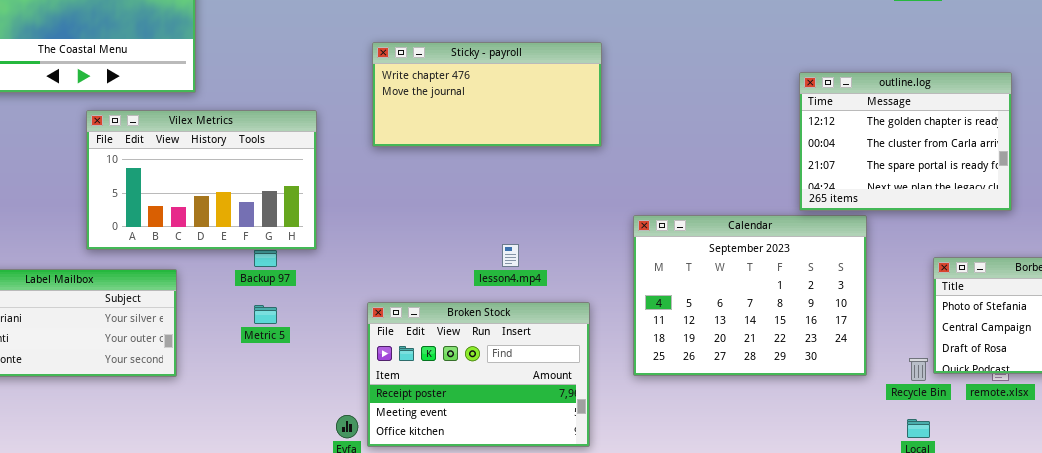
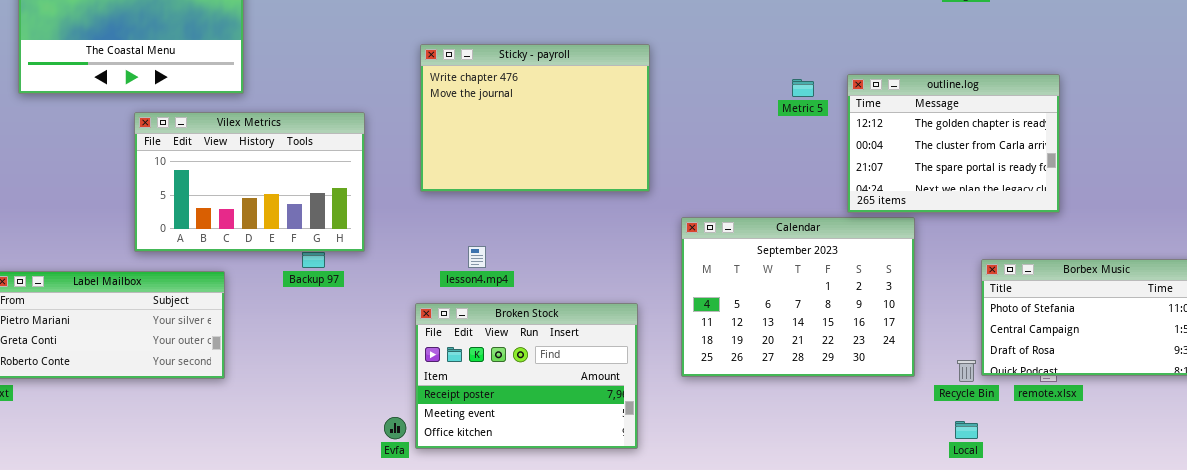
Sticky - payroll: [372,42,602,147] -> [420,44,650,192], resized
lesson4.mp4: [502,244,519,267] -> [468,246,486,268], moved
Metric 5: [254,305,277,324] -> [792,79,814,97], moved

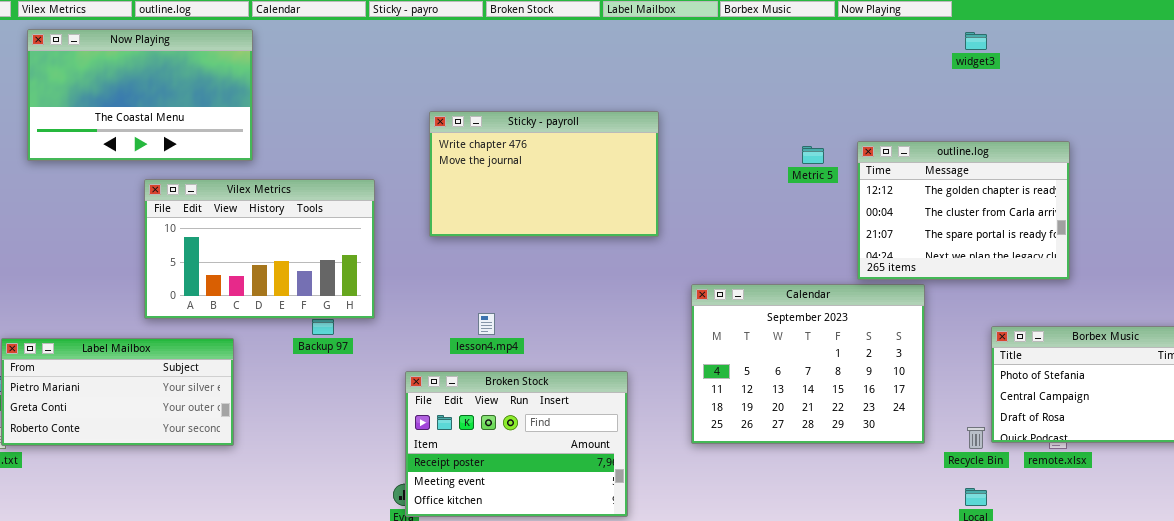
Sticky - payroll: [420,44,650,192] -> [429,111,659,237], resized
Broken Stock: [415,303,638,449] -> [405,371,628,517], moved

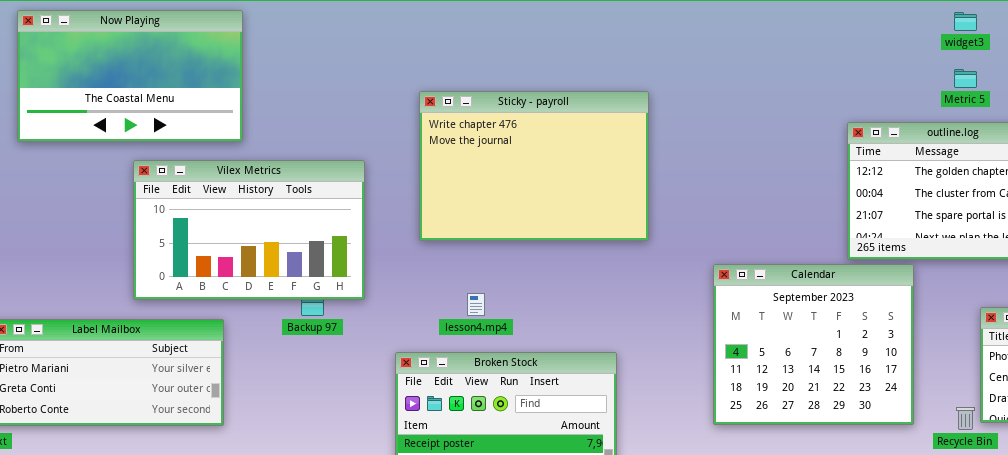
Sticky - payroll: [429,111,659,237] -> [419,91,649,241], resized
Metric 5: [802,146,824,164] -> [954,69,977,88], moved
Calendar: [691,284,925,444] -> [713,264,914,425], resized

